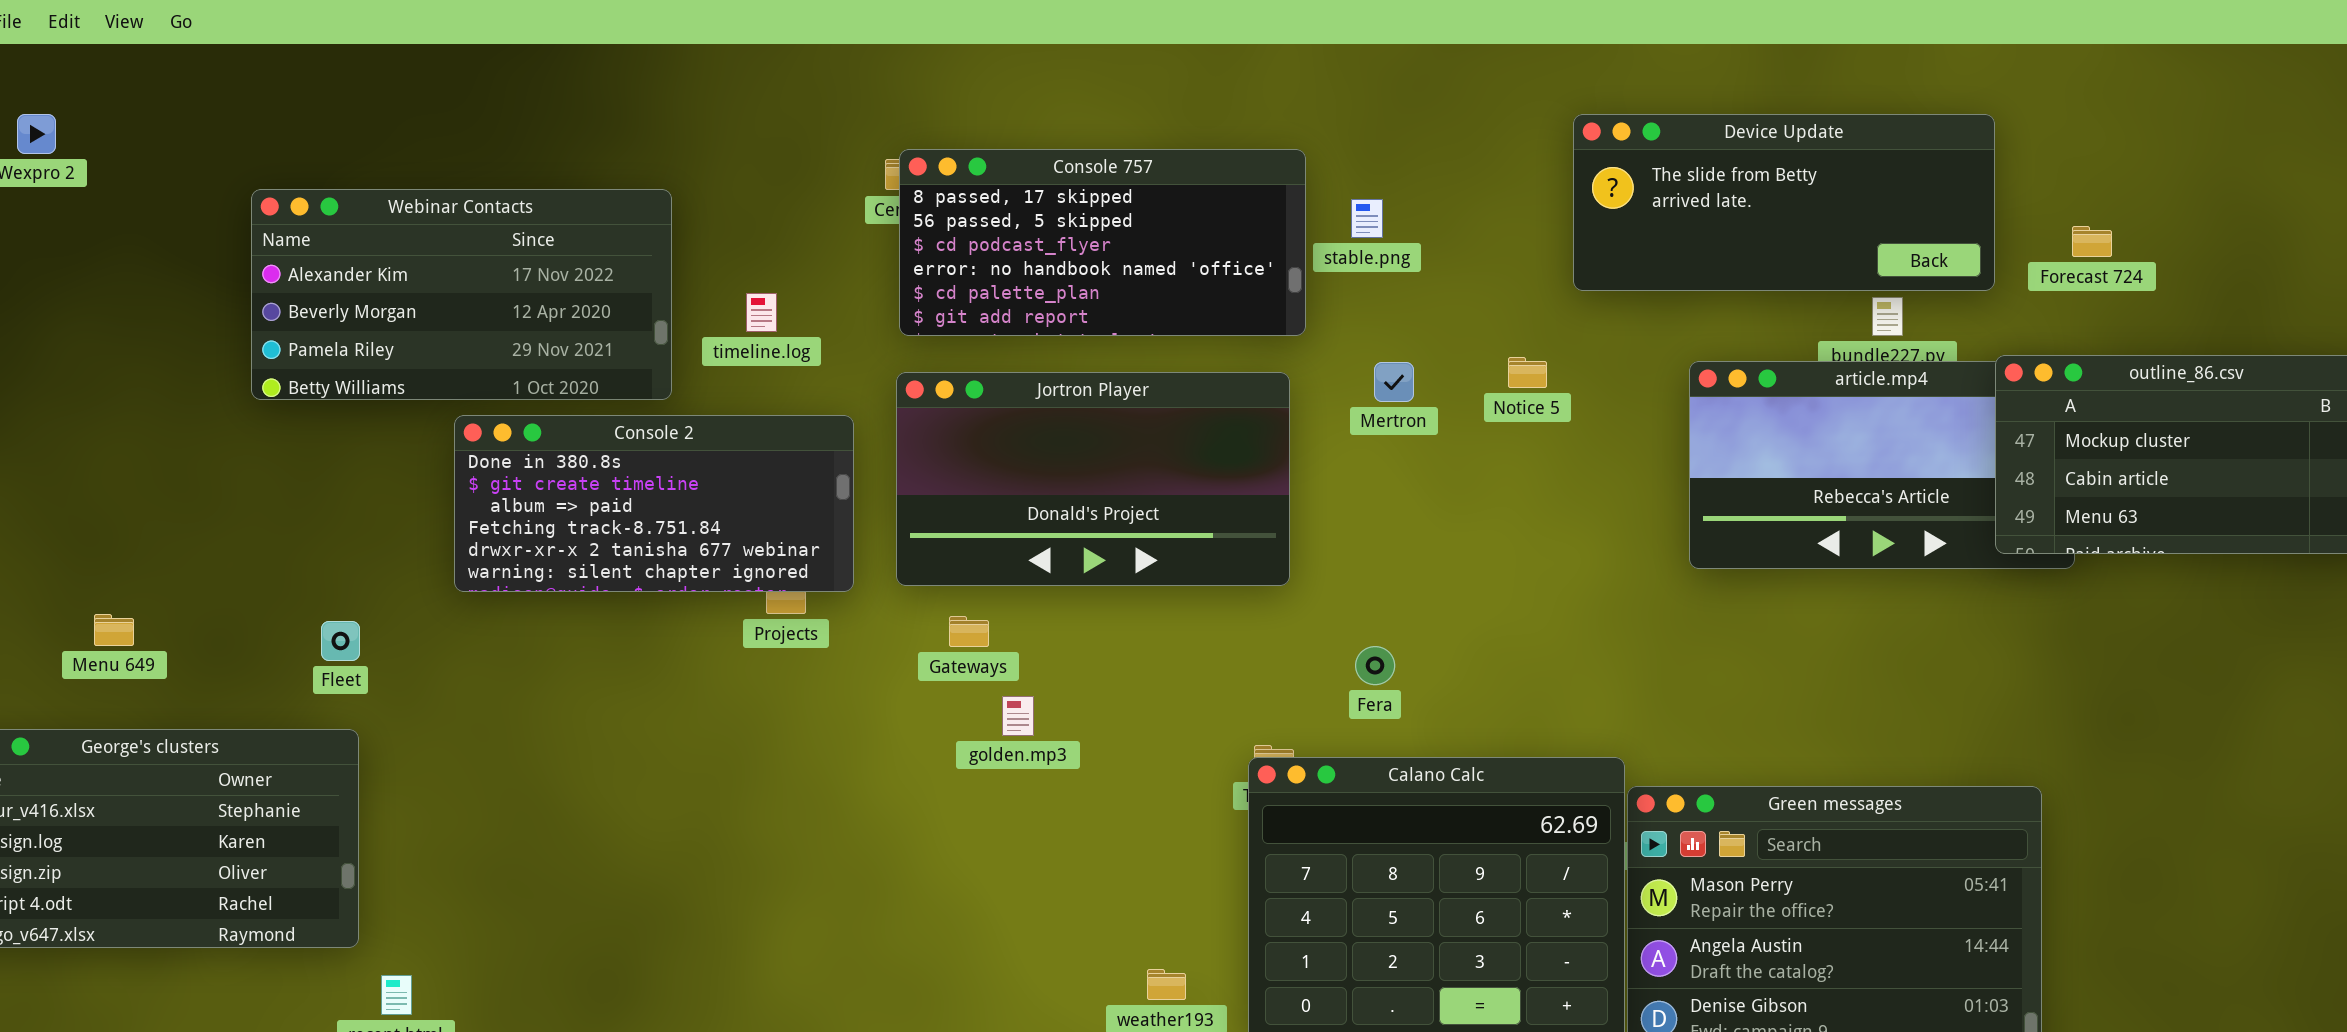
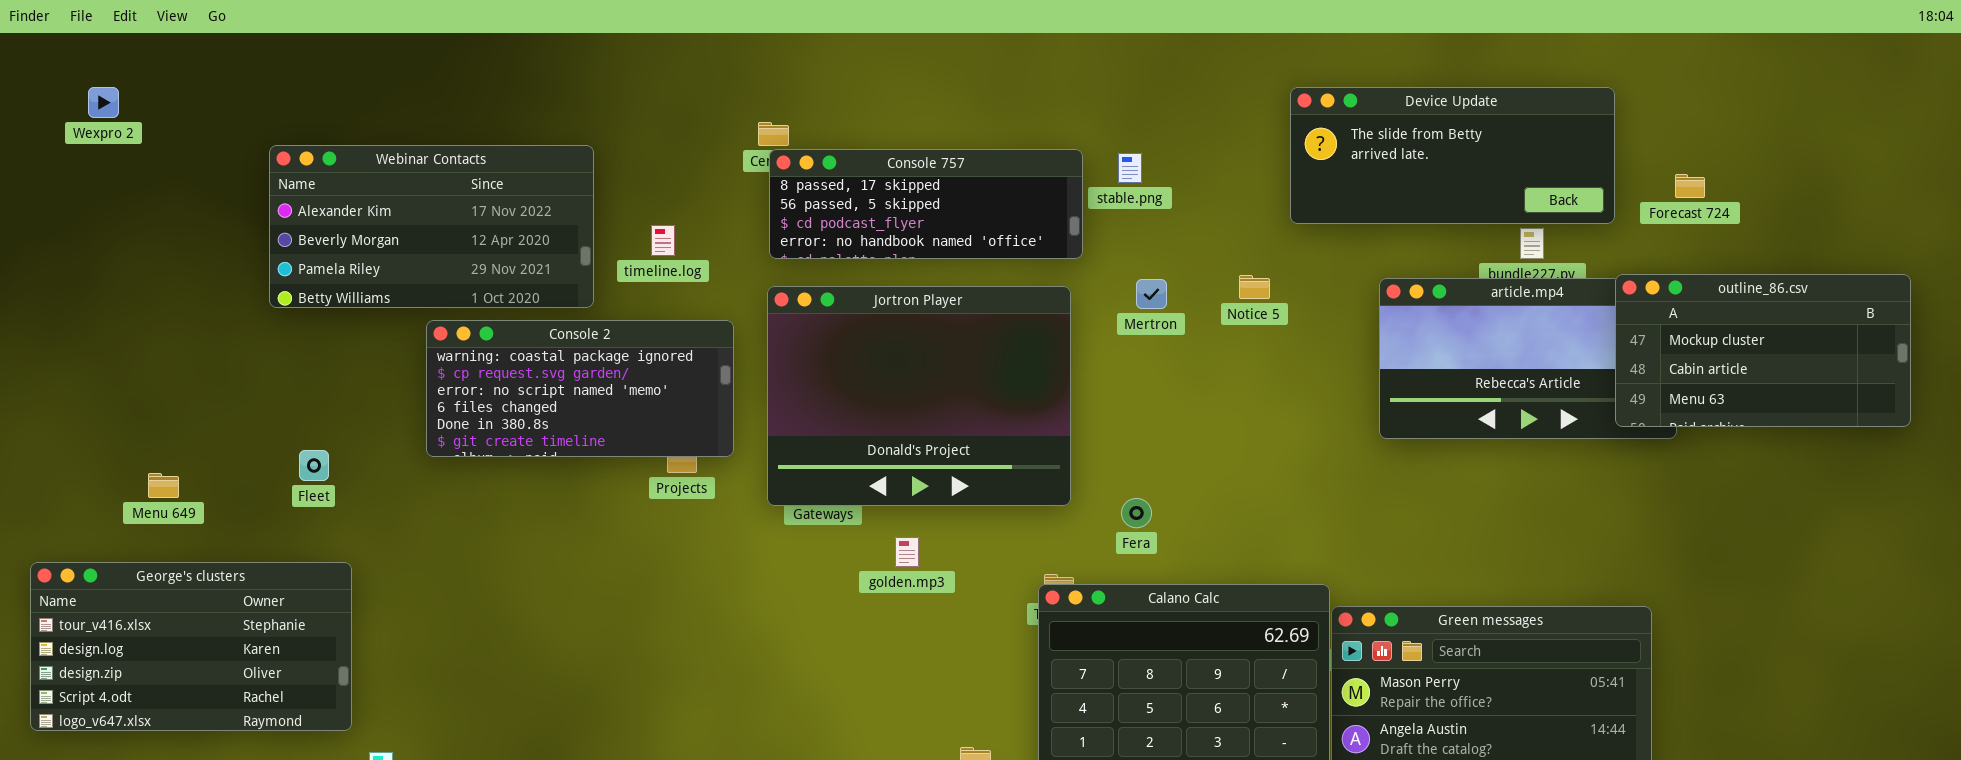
Console 757: [899,149,1306,336] -> [769,149,1083,259], resized
Jortron Player: [896,372,1290,586] -> [767,286,1071,506], resized
Console 2: [454,415,854,592] -> [426,320,734,457], scrolled up 4 rows
Fleet: [321,621,360,661] -> [299,450,329,481], moved
golden.mp3: [1002,696,1034,736] -> [895,537,919,567], moved

